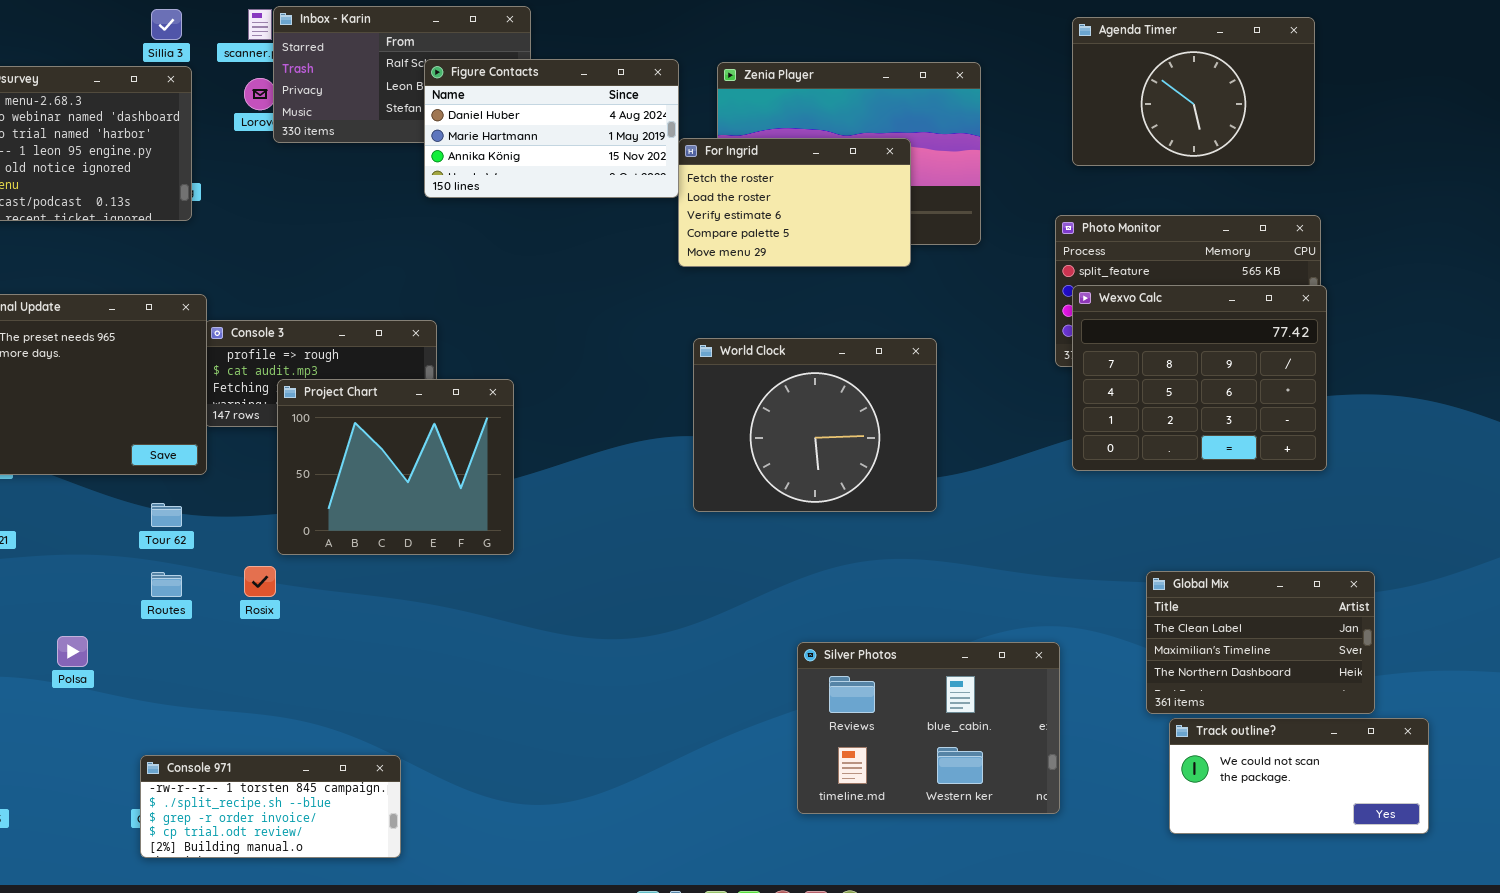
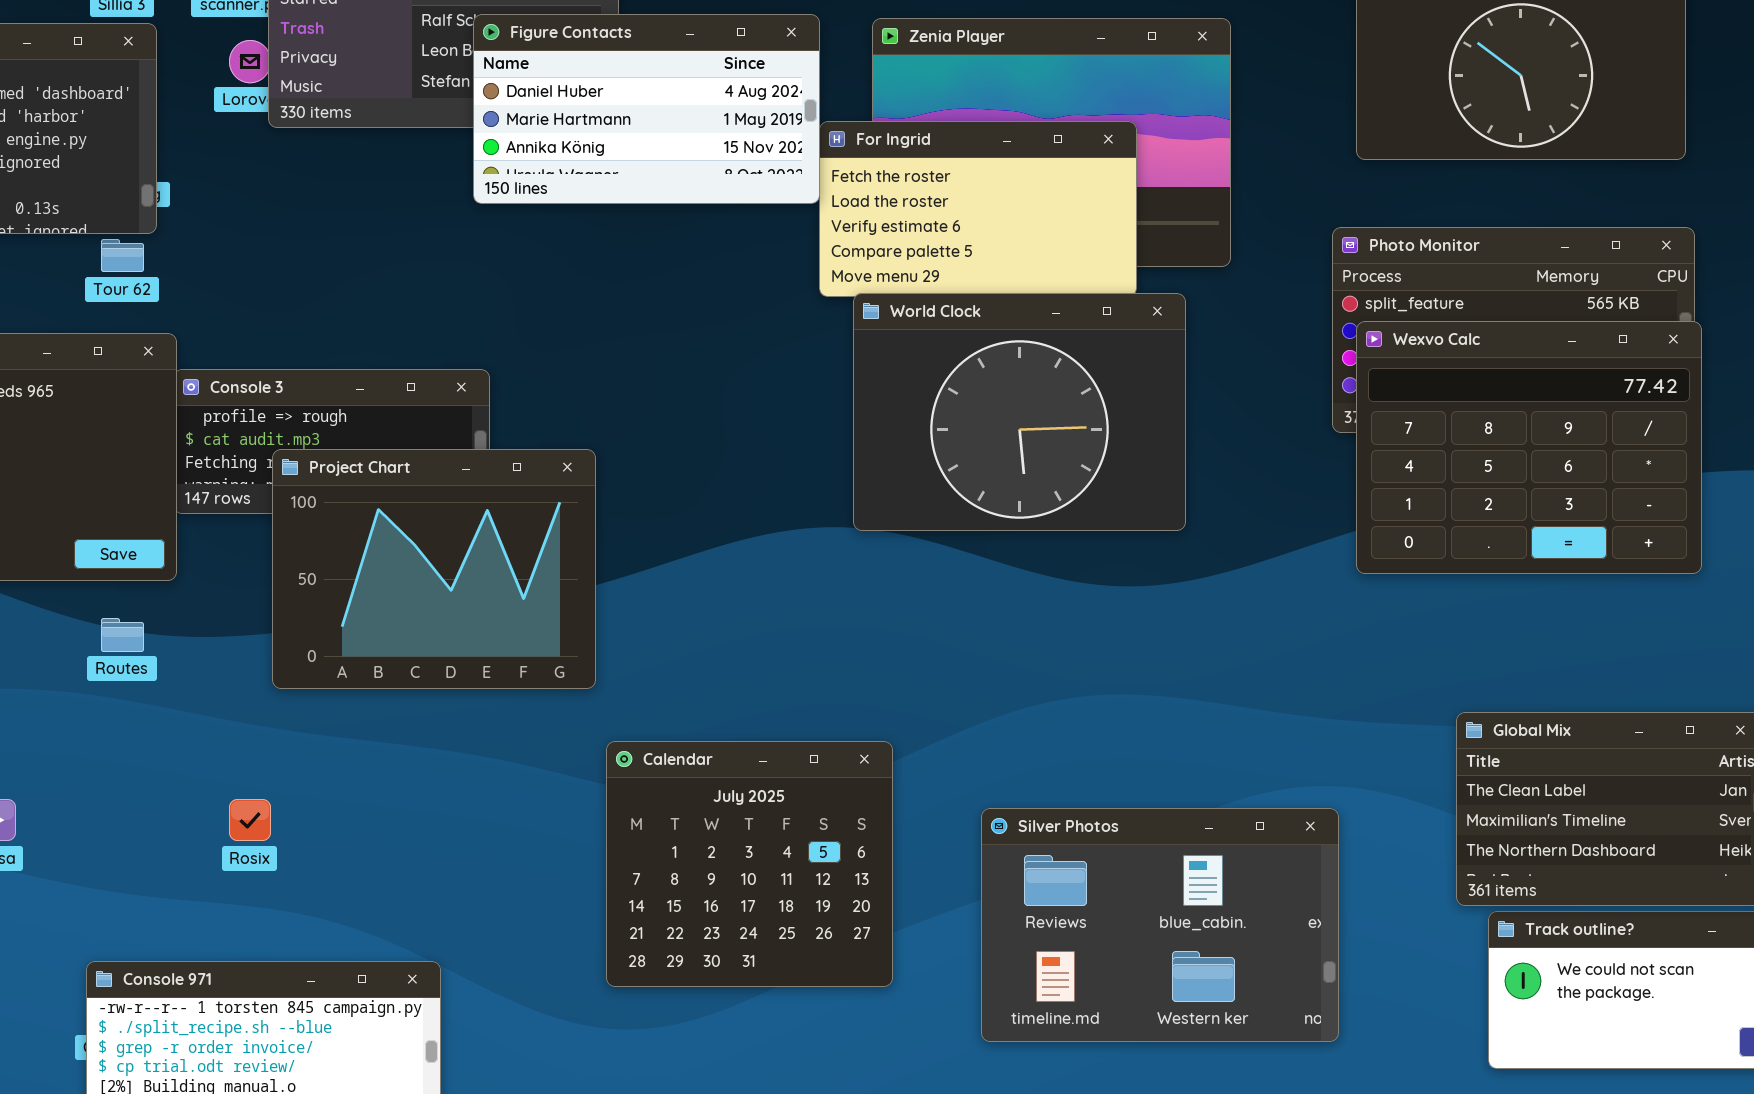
World Clock: [693,338,937,512] -> [853,293,1186,531], moved
Tour 62: [151,503,182,527] -> [101,239,144,272], moved
Rosix: [244,566,276,597] -> [229,799,271,841], moved
Routes: [151,572,182,597] -> [101,618,144,652], moved
Calendar: none -> [606,741,893,987], opened

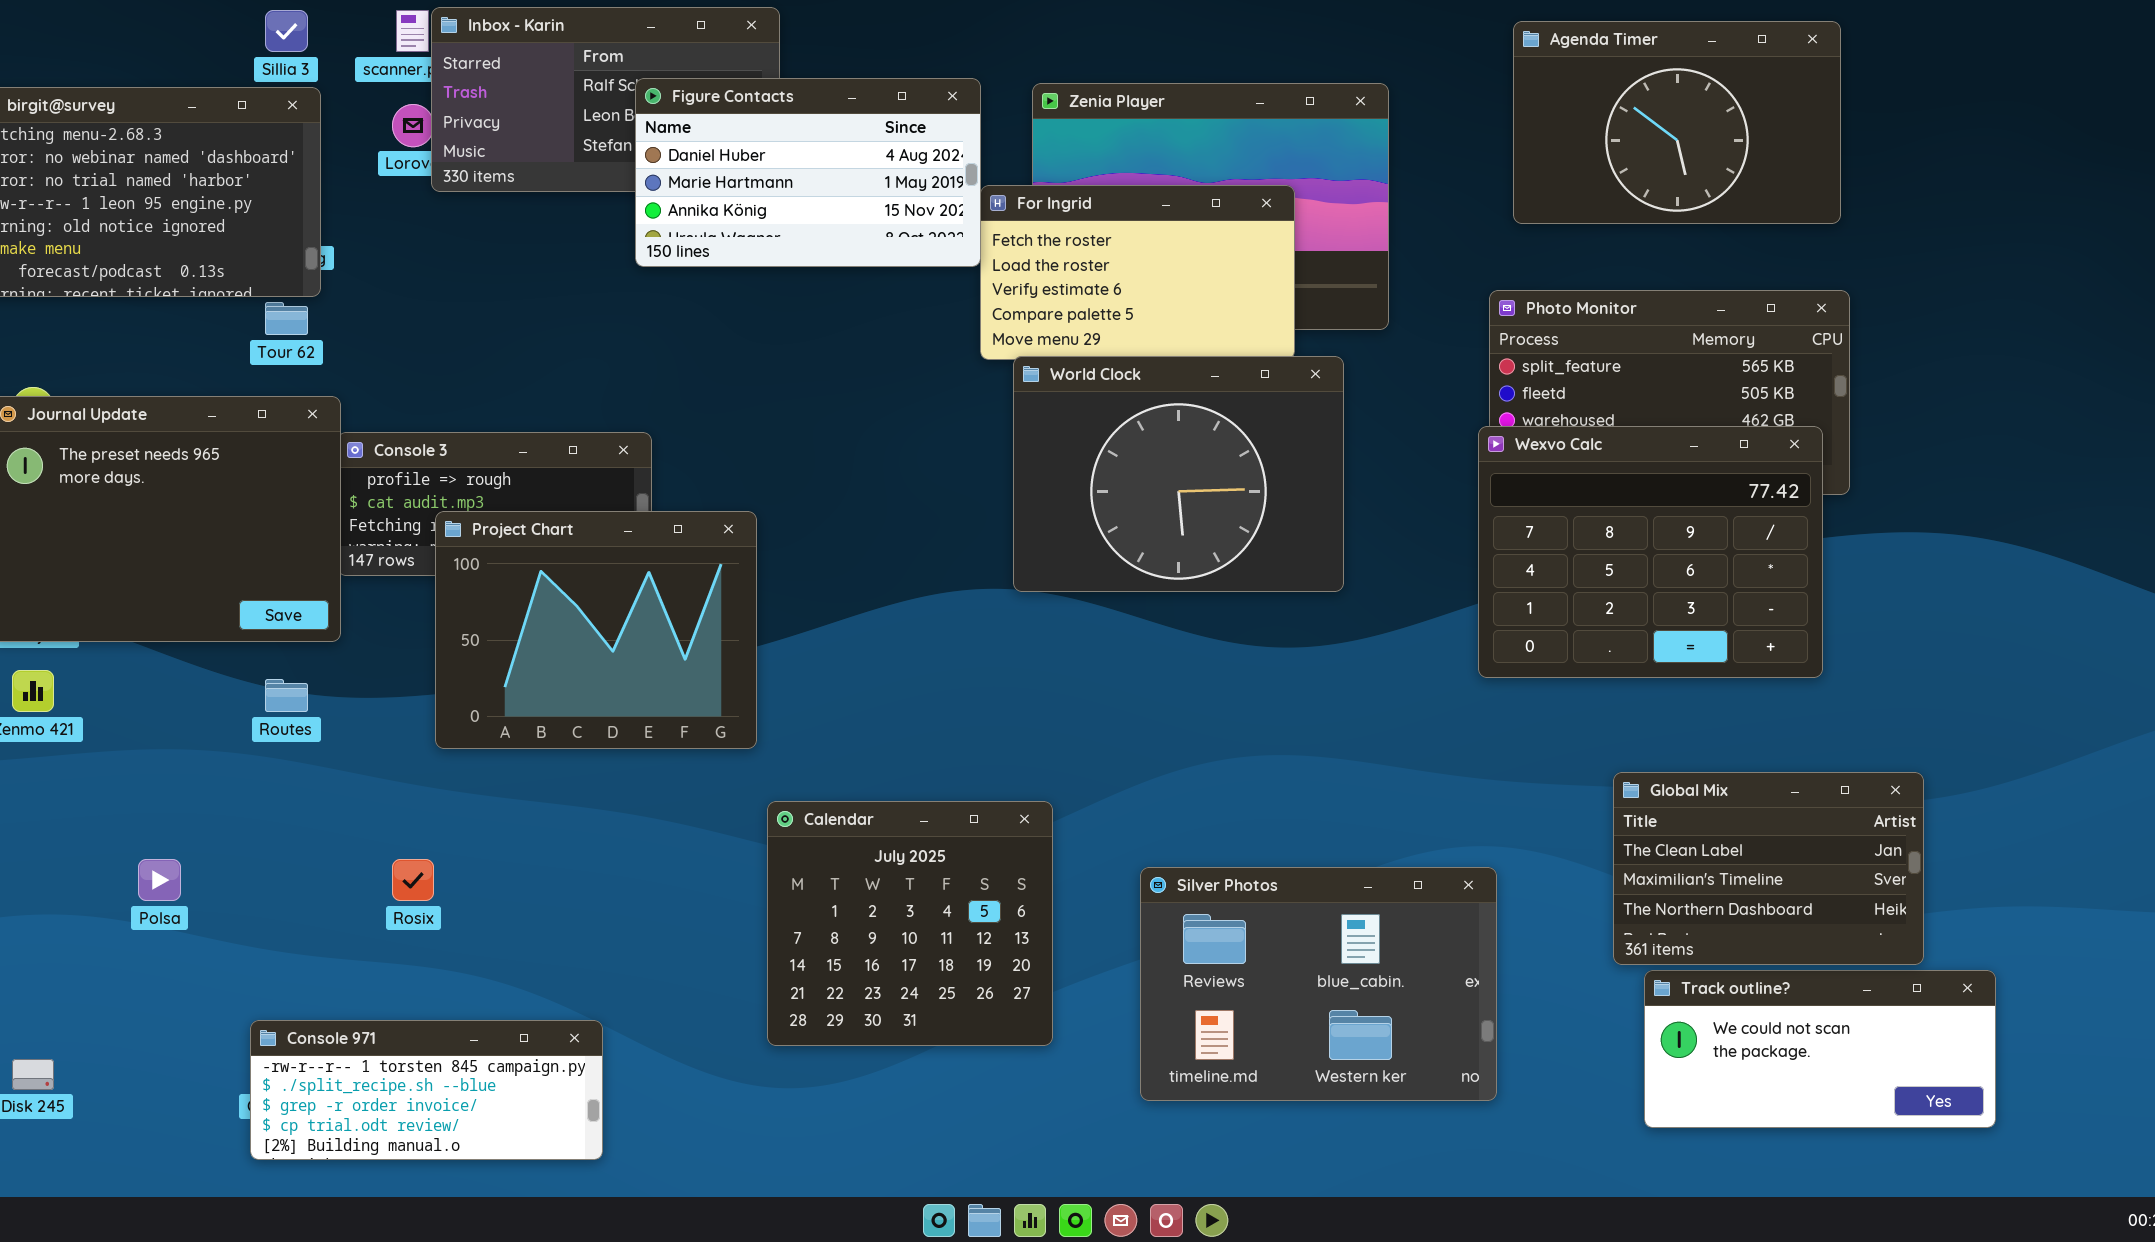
Wexvo Calc: [1356,321,1702,574] -> [1478,426,1823,678], moved

